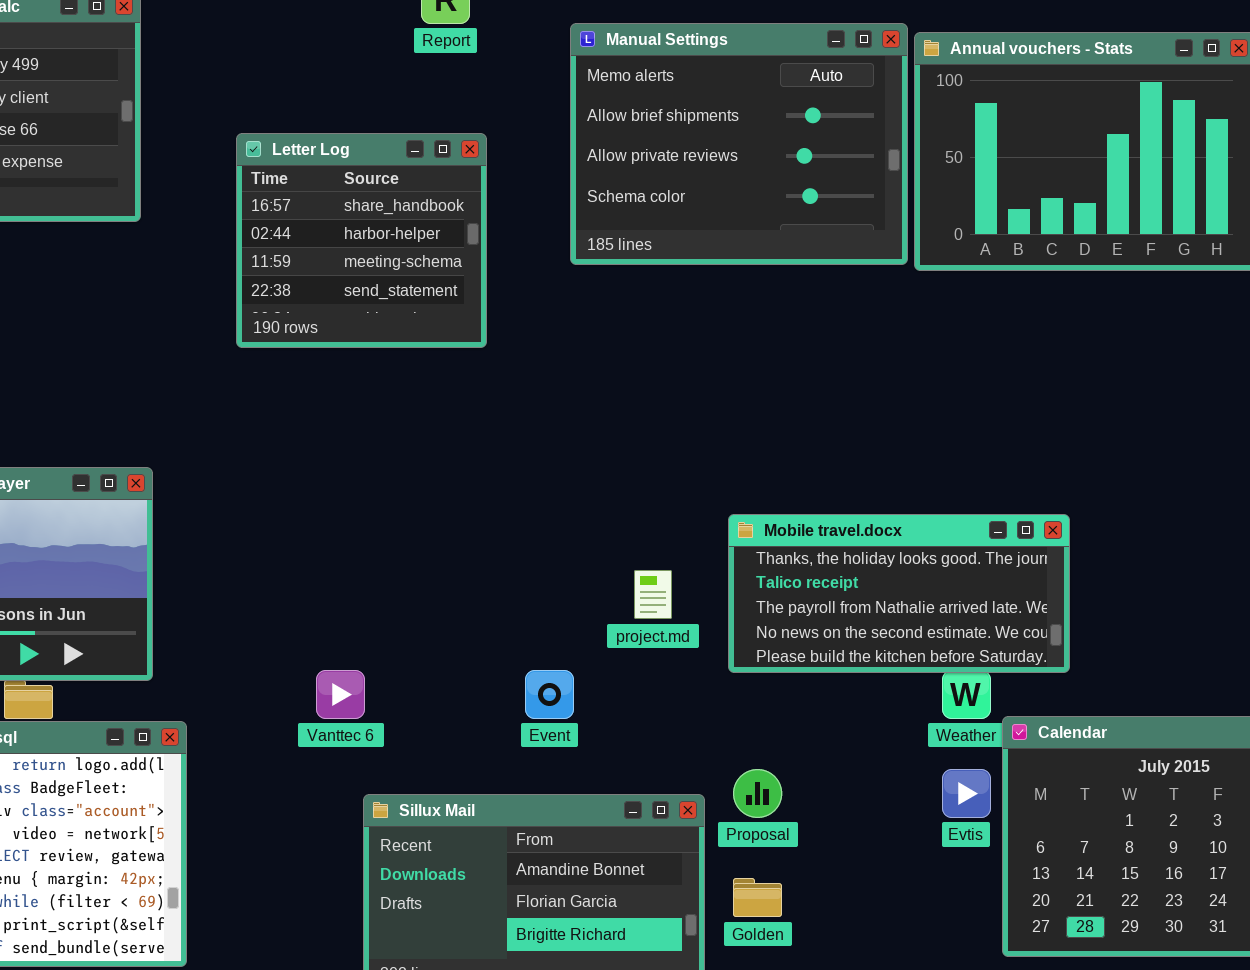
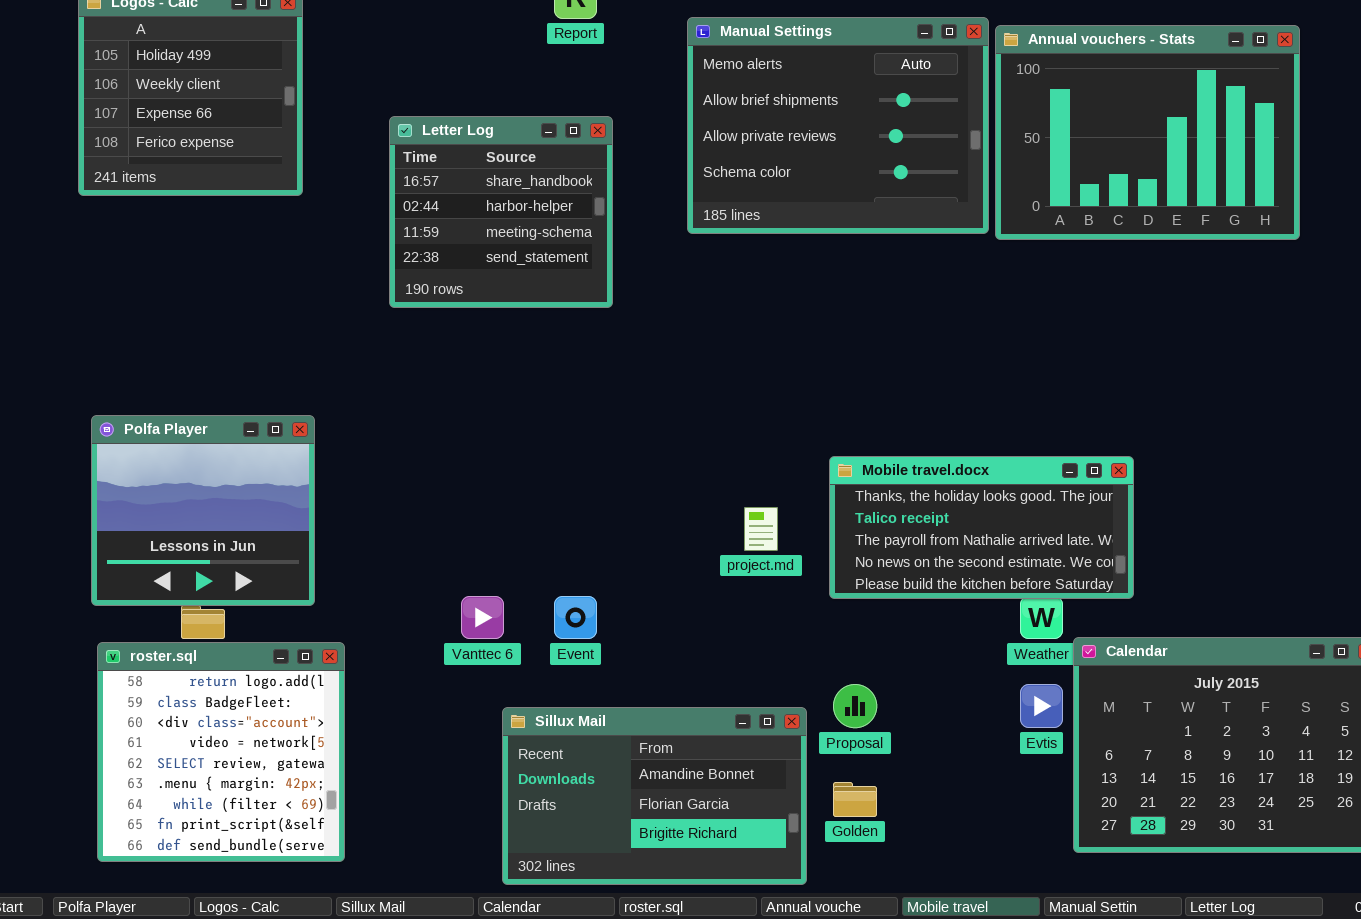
Event: [525,670,574,719] -> [554,596,597,639], moved

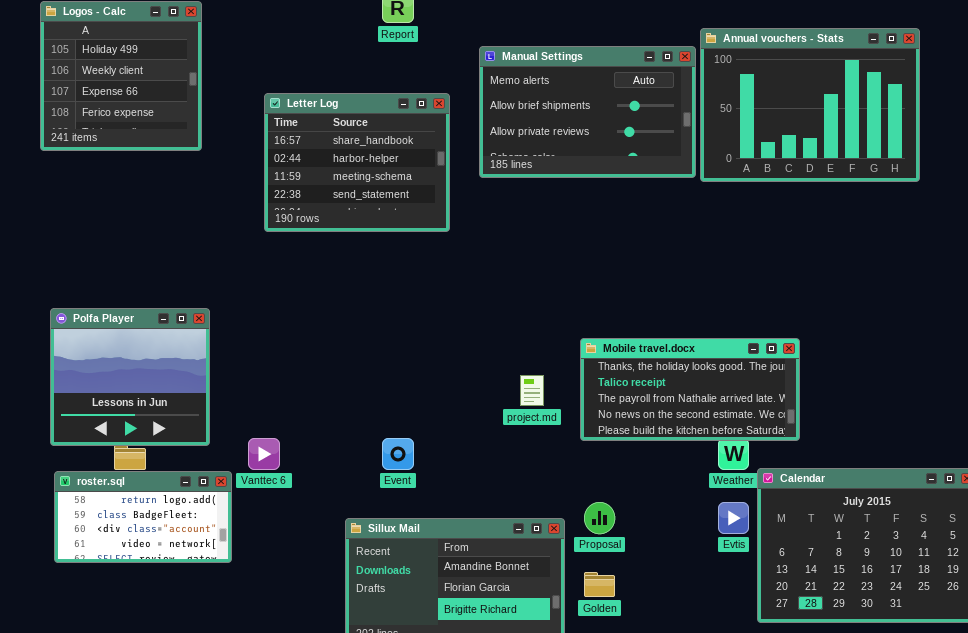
Manual Settings: [687,17,989,234] -> [479,46,696,178], resized
Letter Log: [389,116,613,308] -> [264,93,450,232], resized
Vanttec 6: [461,596,504,639] -> [248,438,280,470], moved
roster.sql: [97,642,345,862] -> [54,471,232,563], resized

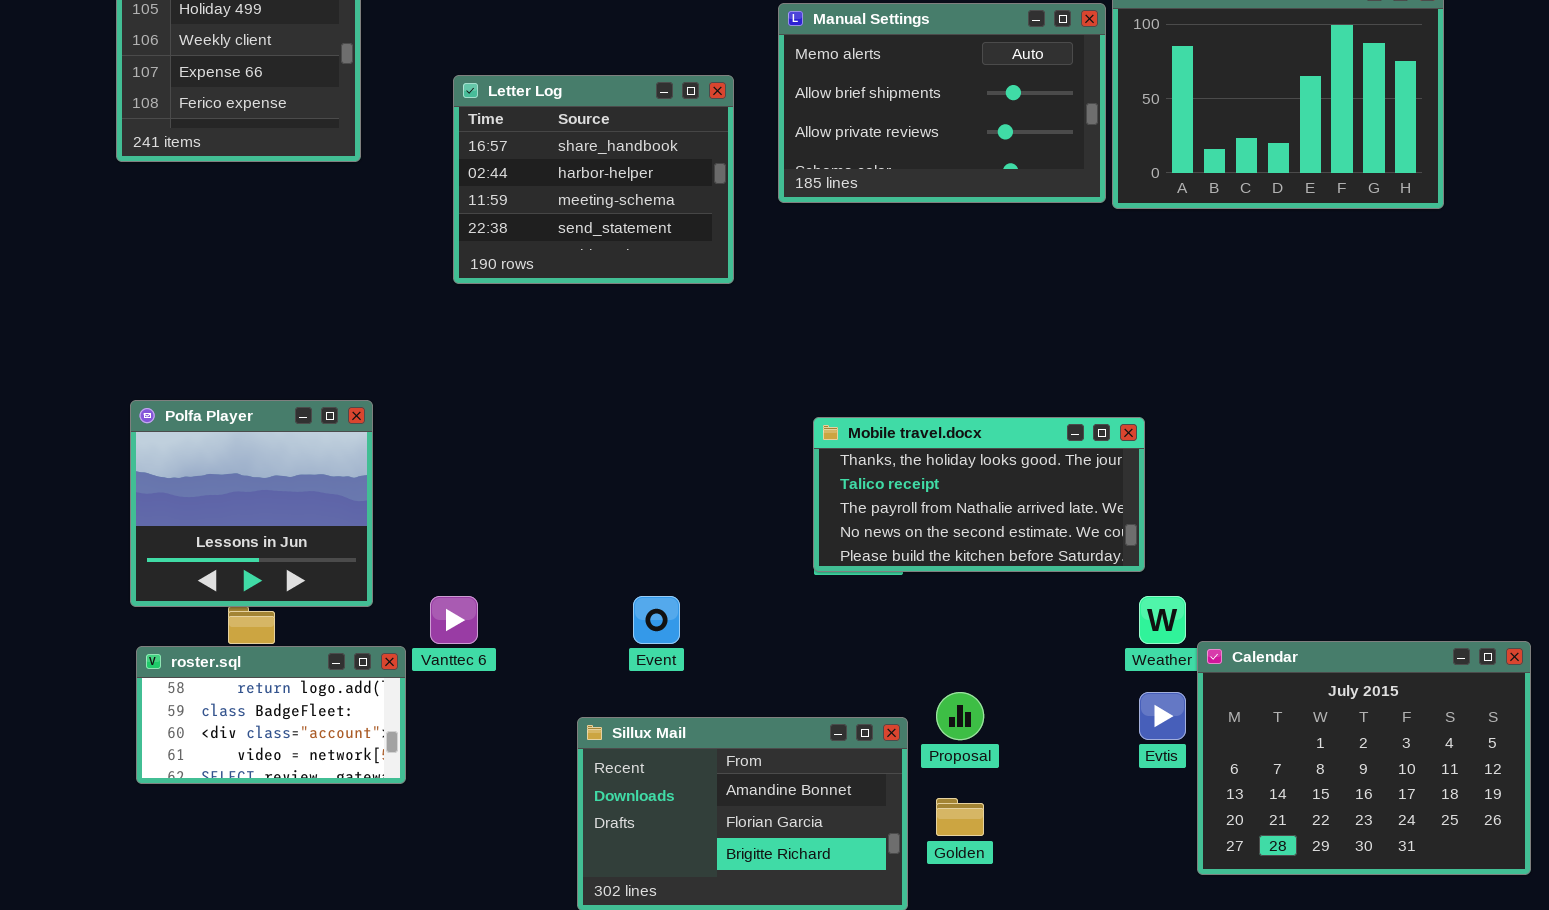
Mobile travel.docx: [580,338,800,441] -> [813,417,1145,572], moved

